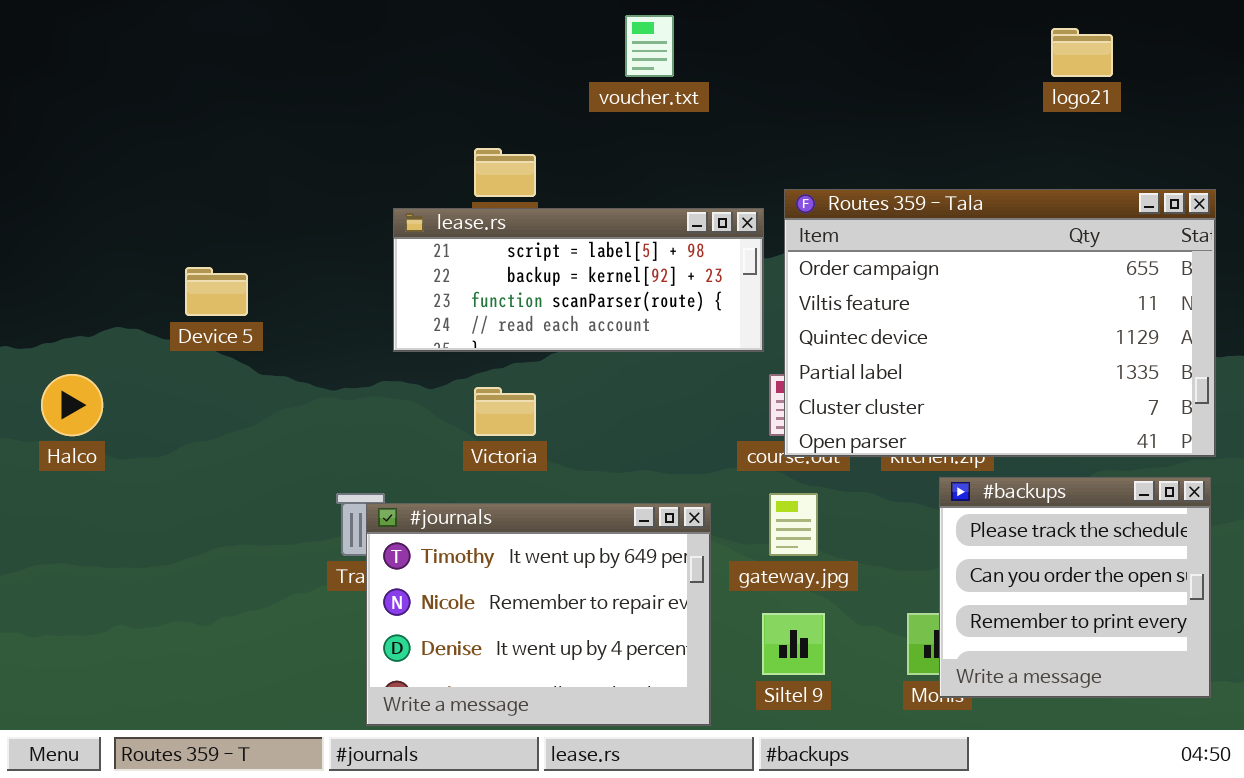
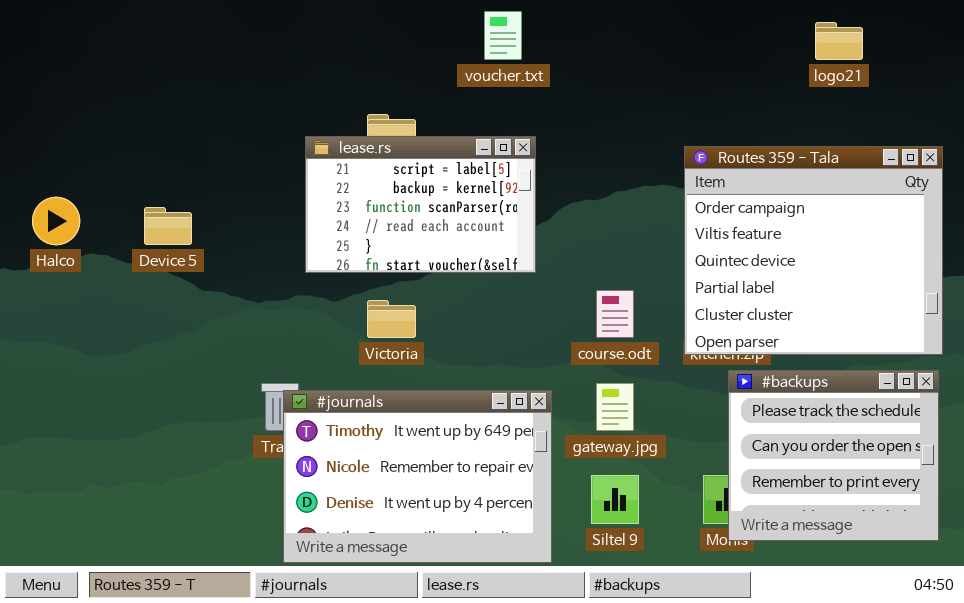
Routes 359 - Tala: [784,189,1216,457] -> [684,146,943,355], resized
lease.rs: [393,208,764,352] -> [305,136,536,273], resized
Halco: [41,374,103,436] -> [32,197,80,245], moved

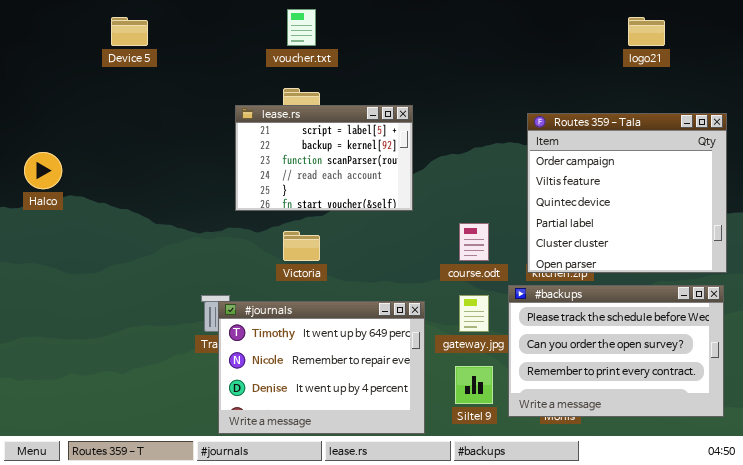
voucher.txt: [484,11,522,60] -> [287,9,316,46], moved
Device 5: [144,207,192,245] -> [111,17,148,46], moved
#backups: [728,370,939,541] -> [508,285,724,417], resized

